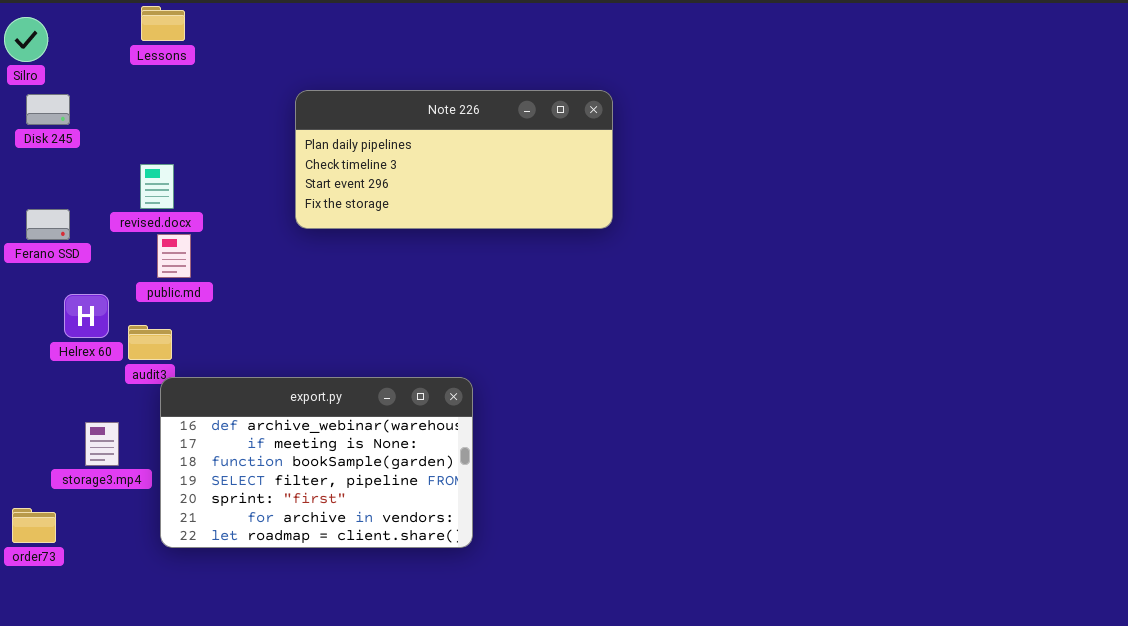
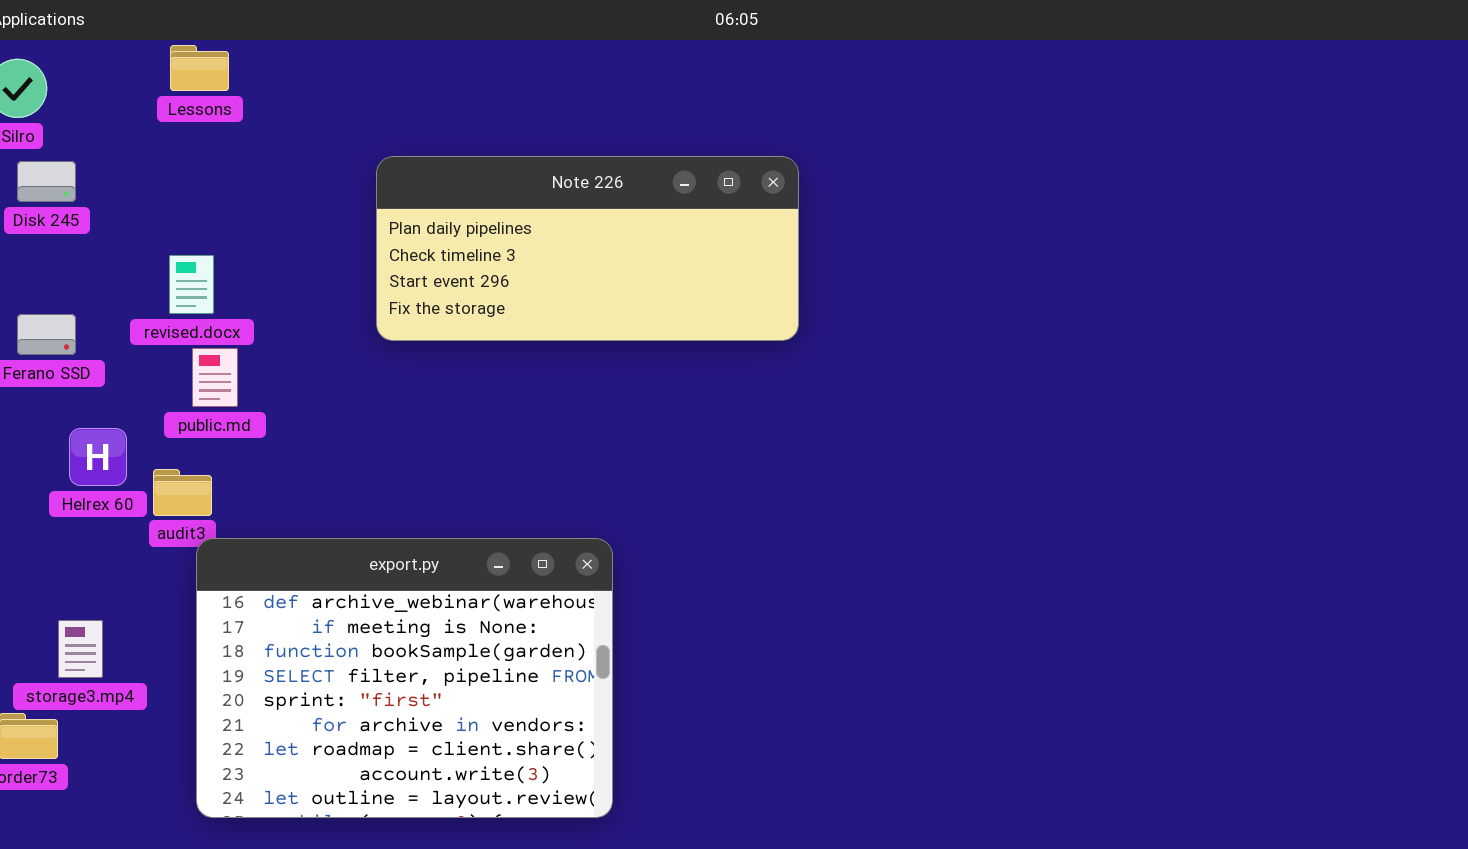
export.py: [160,377,473,548] -> [196,538,613,818], resized
storage3.mp4: [85,422,119,466] -> [58,620,103,678], moved

